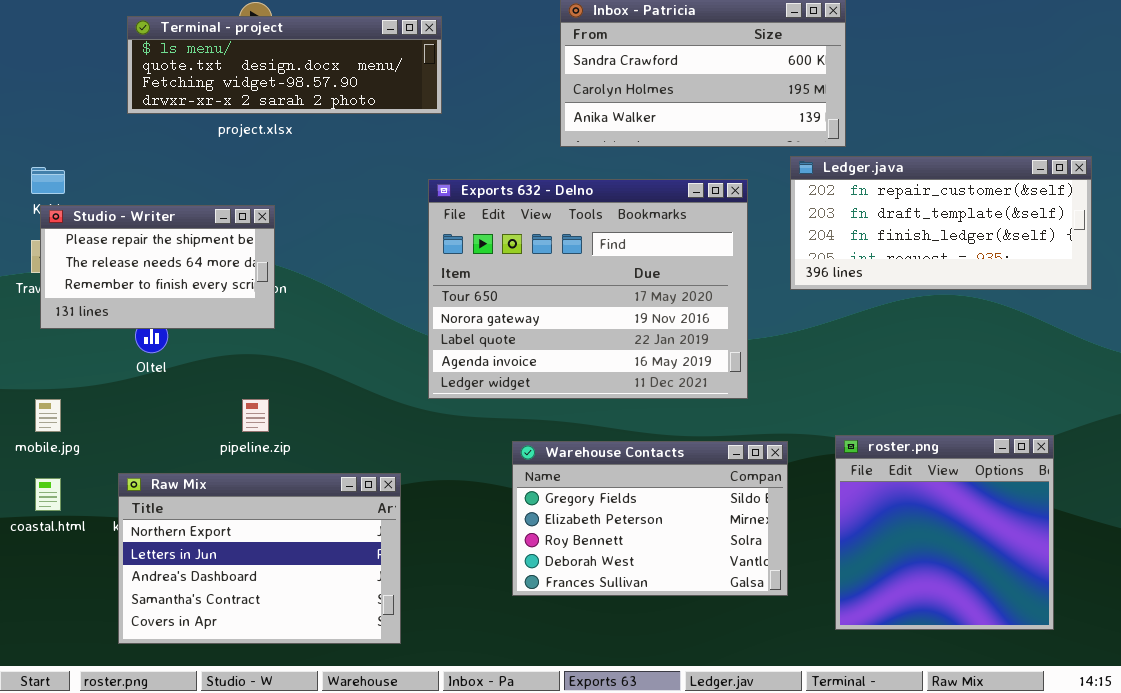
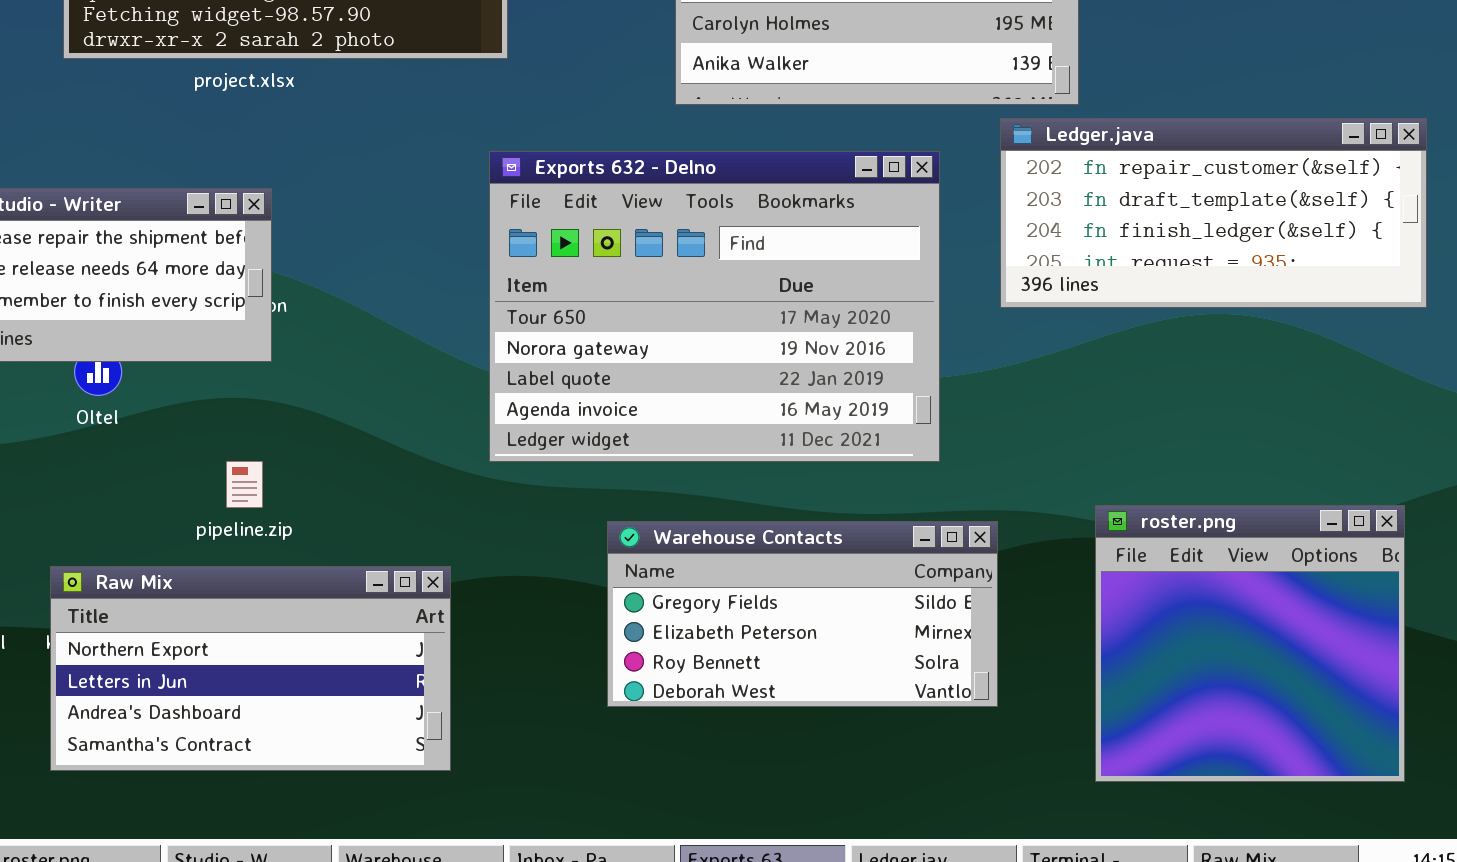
roster.png: [835,435,1054,630] -> [1095,505,1405,782], moved
Warehouse Contacts: [512,441,788,596] -> [607,521,998,707], resized
Raw Mix: [118,473,401,644] -> [50,566,451,771], resized

